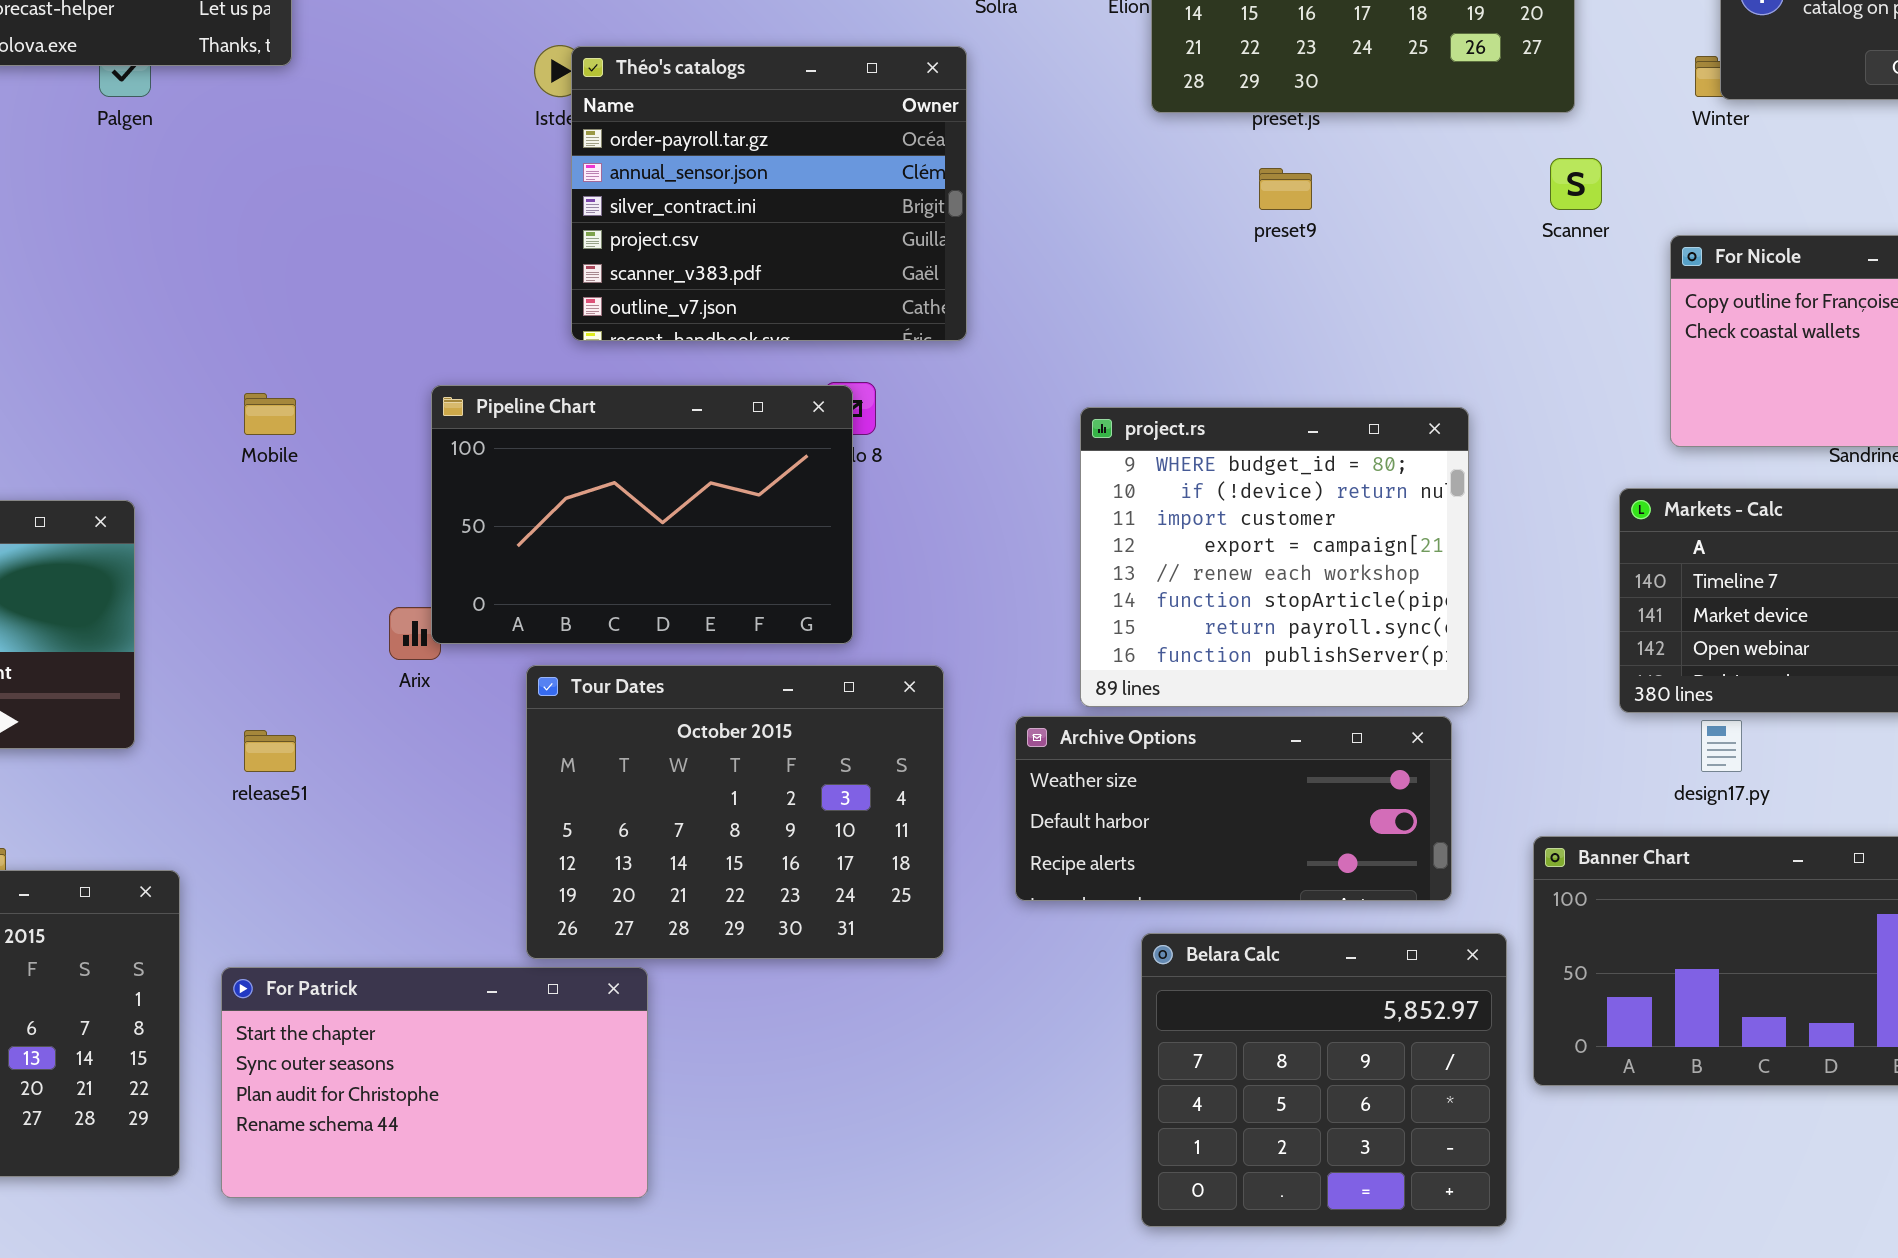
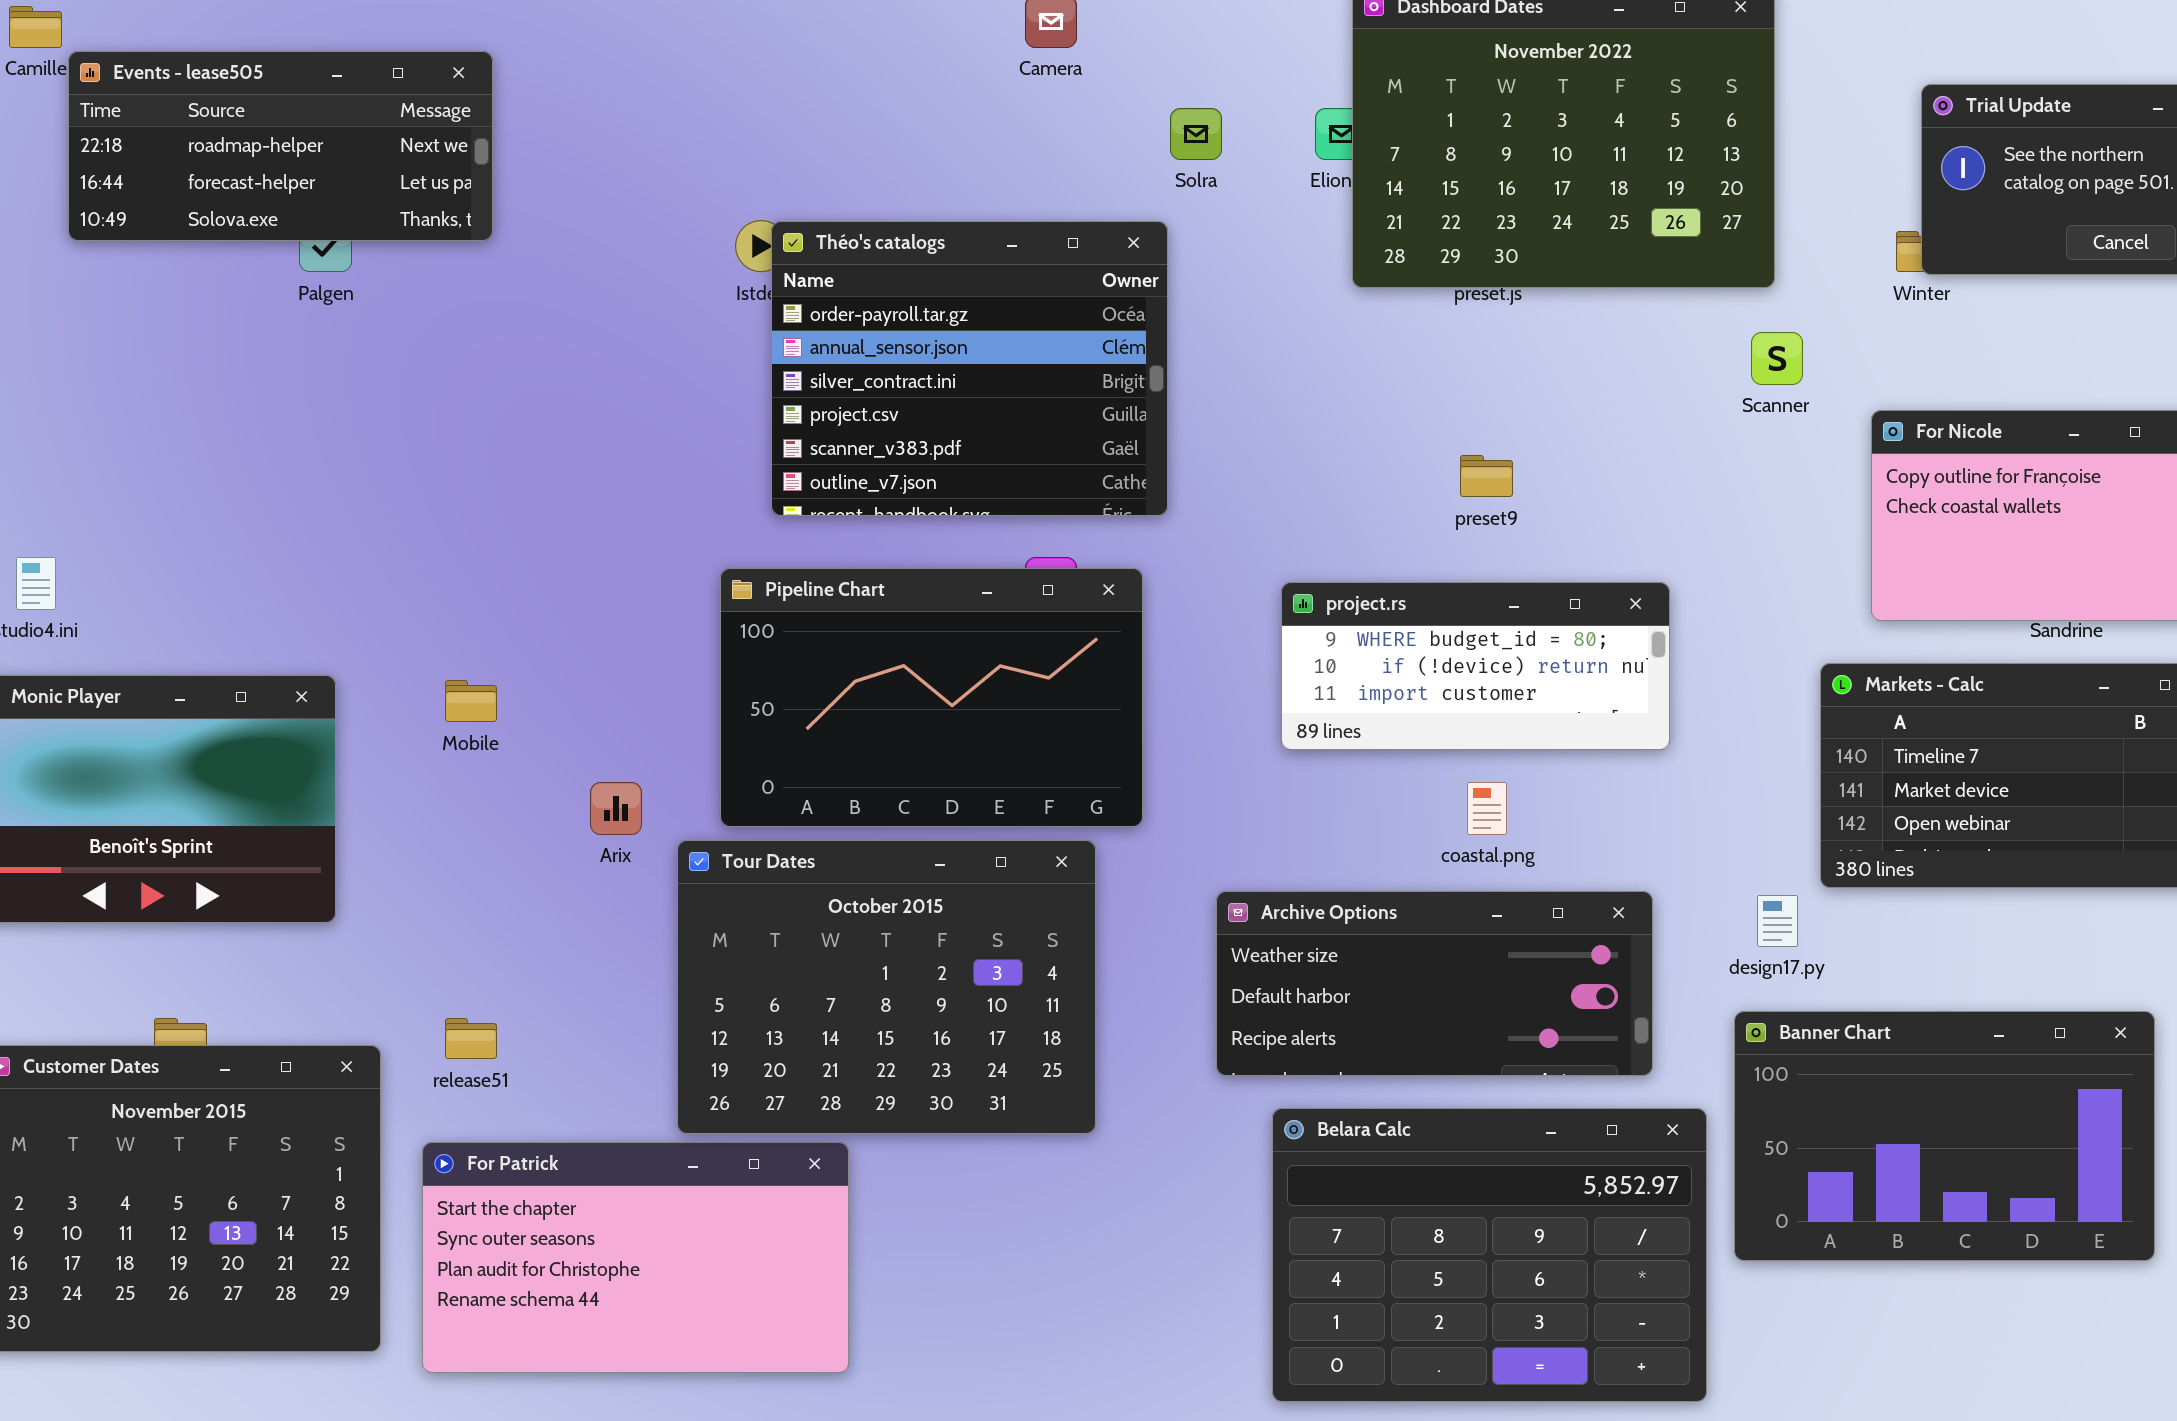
preset9: [1259,168,1312,210] -> [1460,455,1513,497], moved
Pipeline Chart: [431,385,853,644] -> [720,568,1143,827], moved
Mobile: [244,393,296,435] -> [445,680,497,722], moved
project.rs: [1080,407,1469,707] -> [1281,582,1670,750], resized
Tour Dates: [526,665,944,959] -> [677,840,1096,1134], moved
design17.py: [1701,720,1742,772] -> [1757,895,1798,947], moved
release51: [244,730,296,772] -> [445,1018,497,1059], moved
Belara Calc: [1141,933,1507,1227] -> [1272,1108,1707,1402], resized

